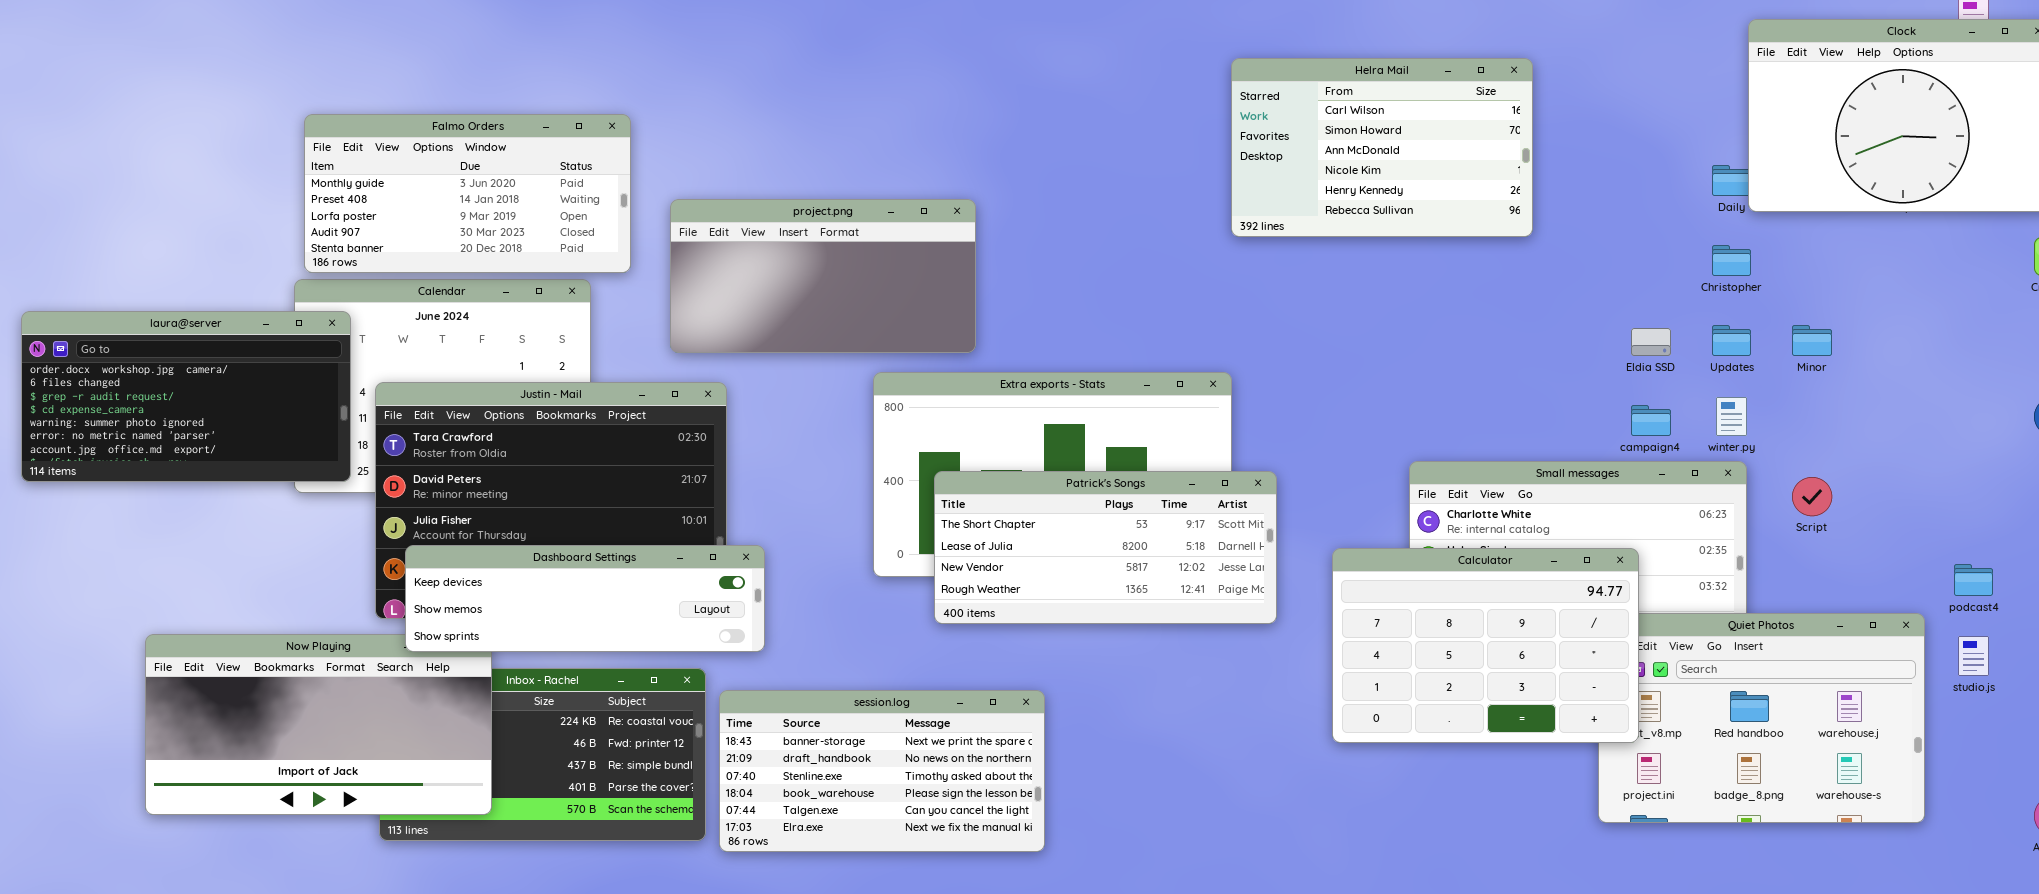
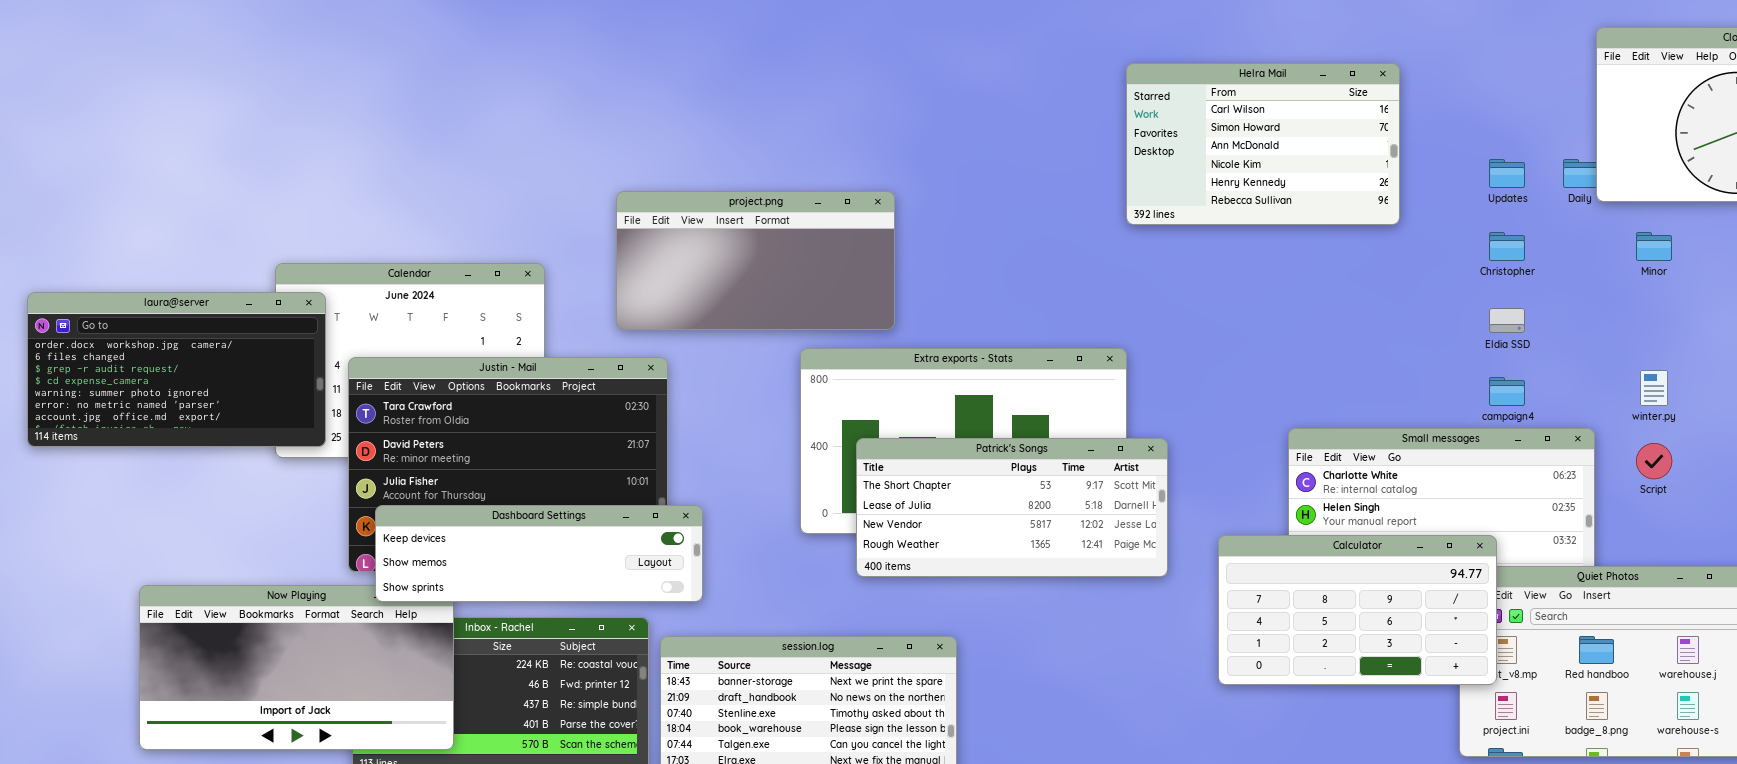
Falmo Orders: [304,114,631,273] -> none, closed
Christopher: [1712,245,1751,276] -> [1489,232,1525,261], moved
Updates: [1712,325,1751,356] -> [1489,159,1525,188], moved
Minor: [1792,325,1832,356] -> [1636,232,1672,261], moved
winter.py: [1716,397,1747,436] -> [1640,370,1668,406], moved
Calculator: [1332,548,1639,743] -> [1218,535,1497,685], resized

